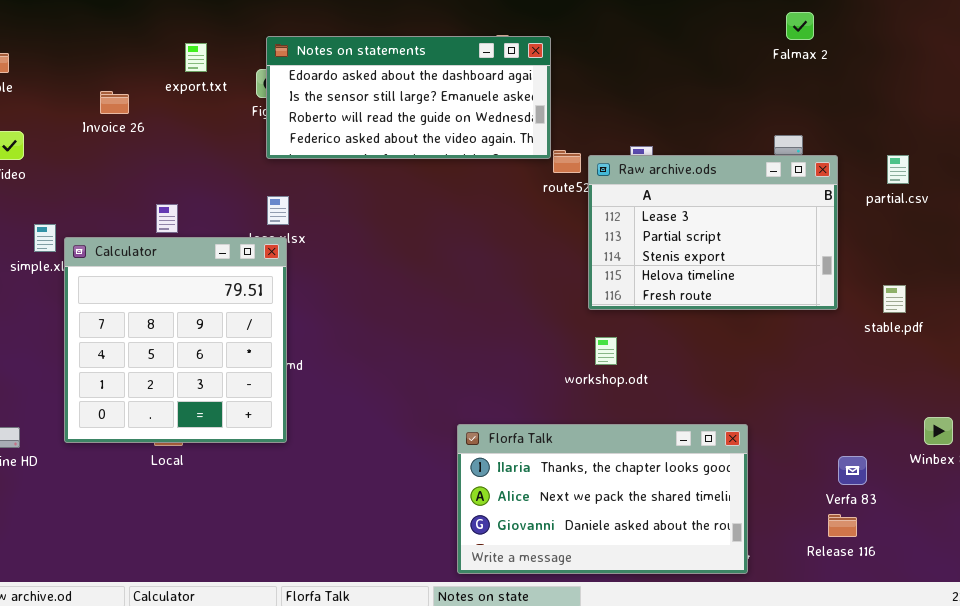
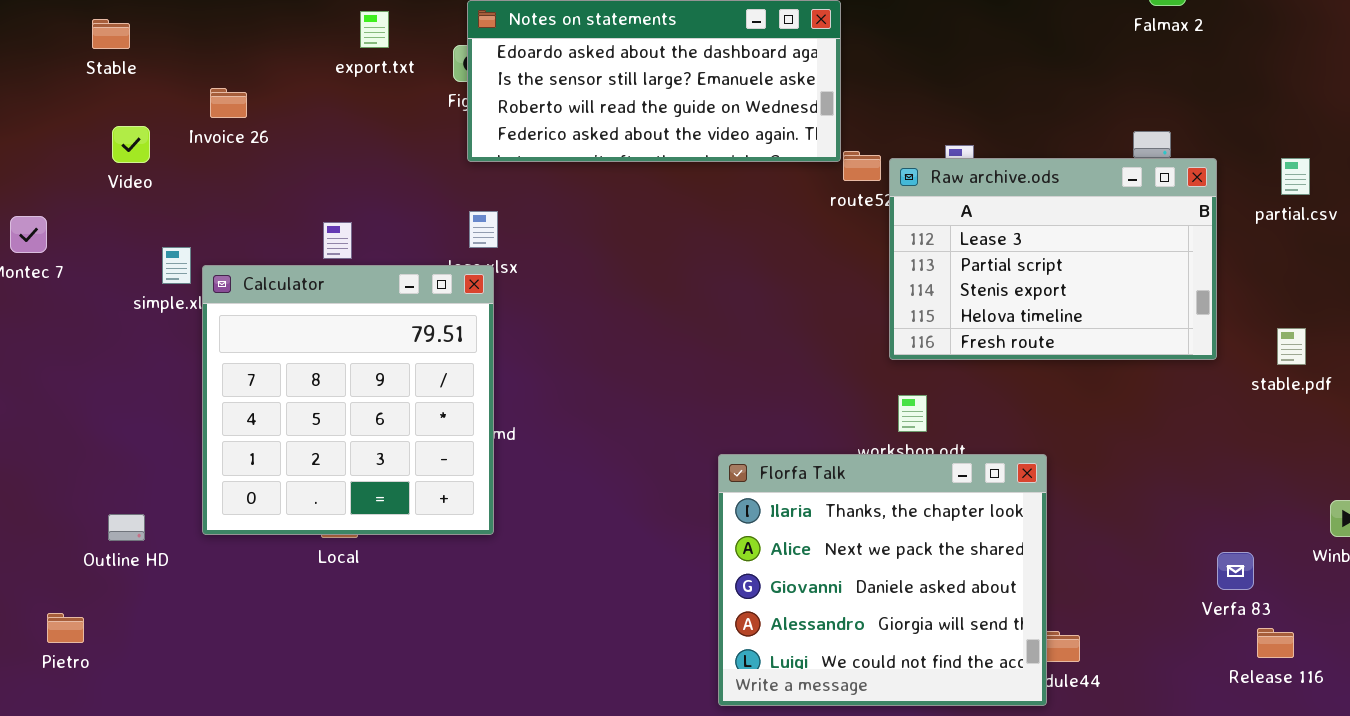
Invoice 26: [100,91,129,114] -> [210,88,247,118], moved
Florfa Talk: [457,424,748,574] -> [718,454,1047,706], resized
Release 116: [828,514,857,537] -> [1257,628,1294,658], moved

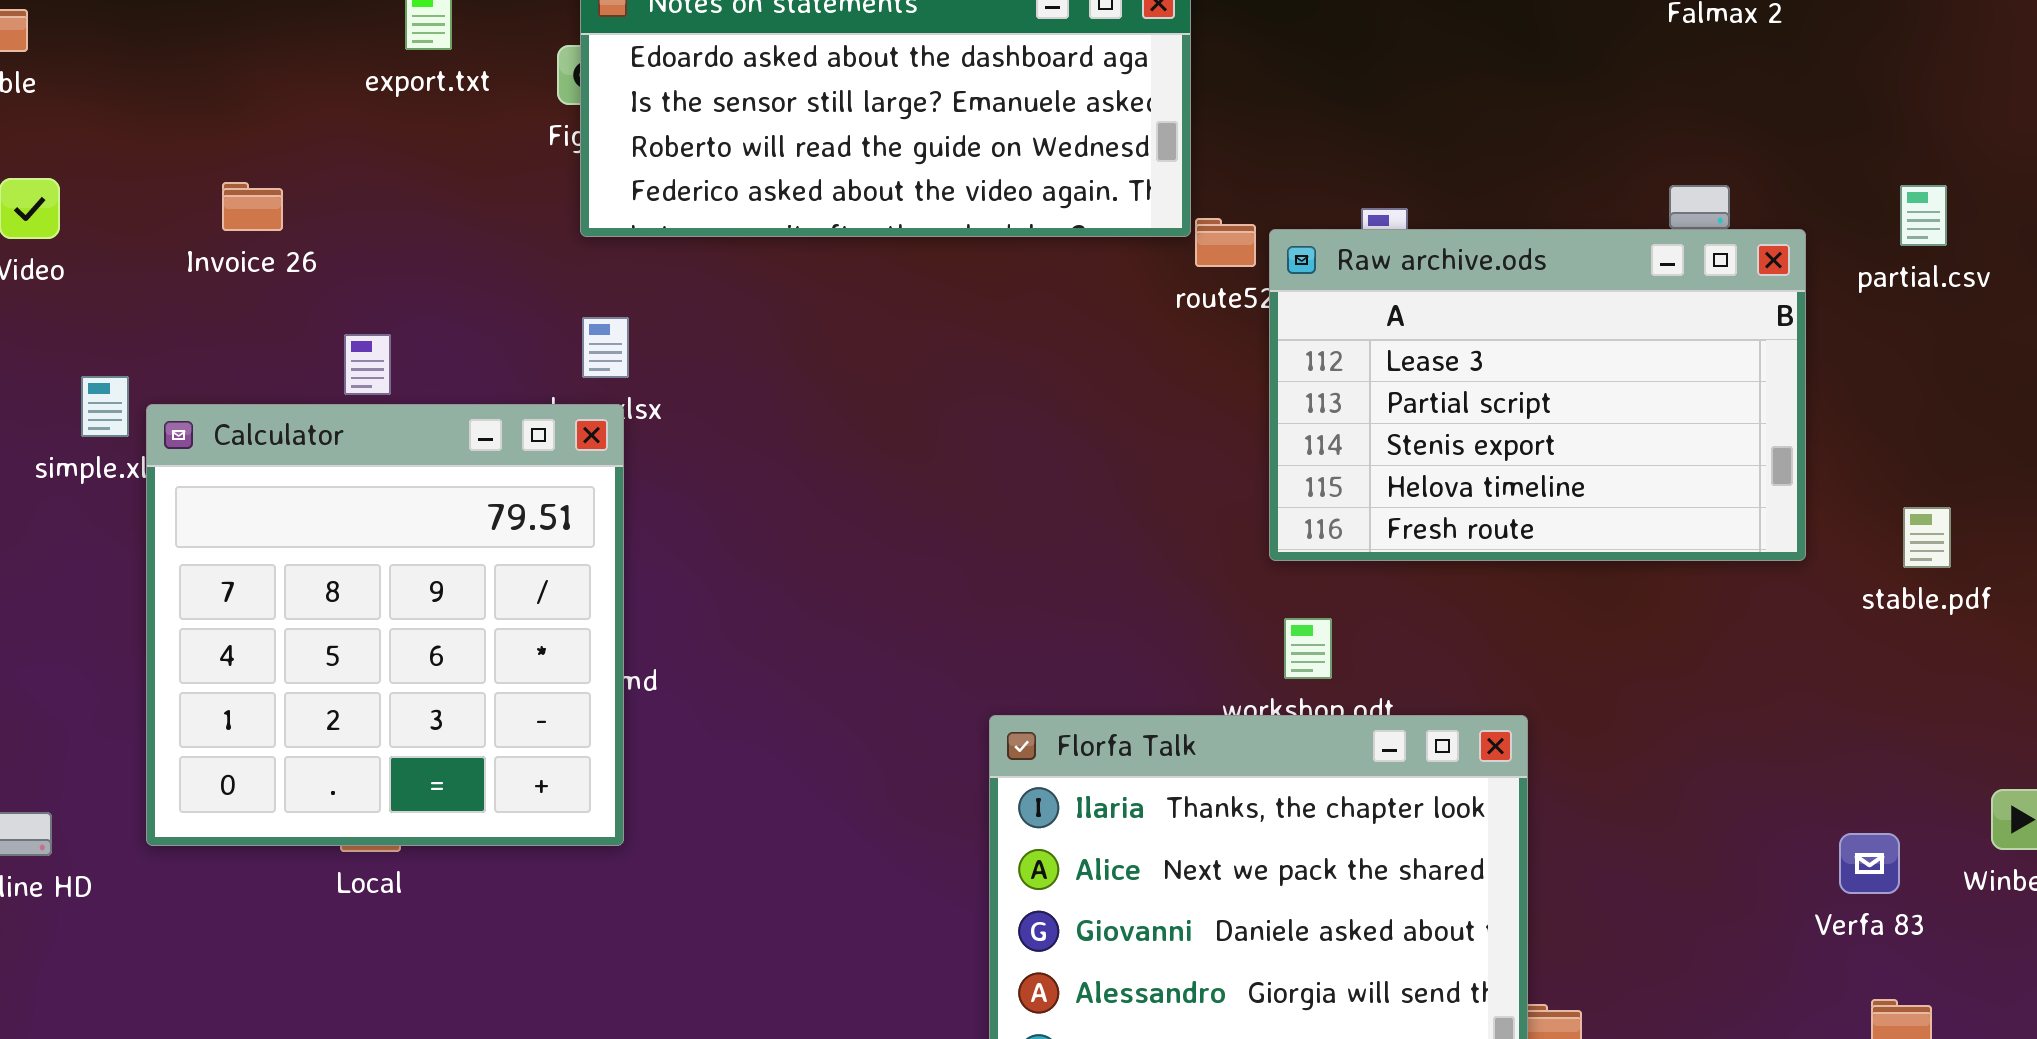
Invoice 26: [210,88,247,118] -> [222,182,283,231], moved
partial.csv: [1281,158,1310,195] -> [1900,185,1947,246], moved
Verfa 83: [1217,552,1254,590] -> [1839,833,1900,894], moved

